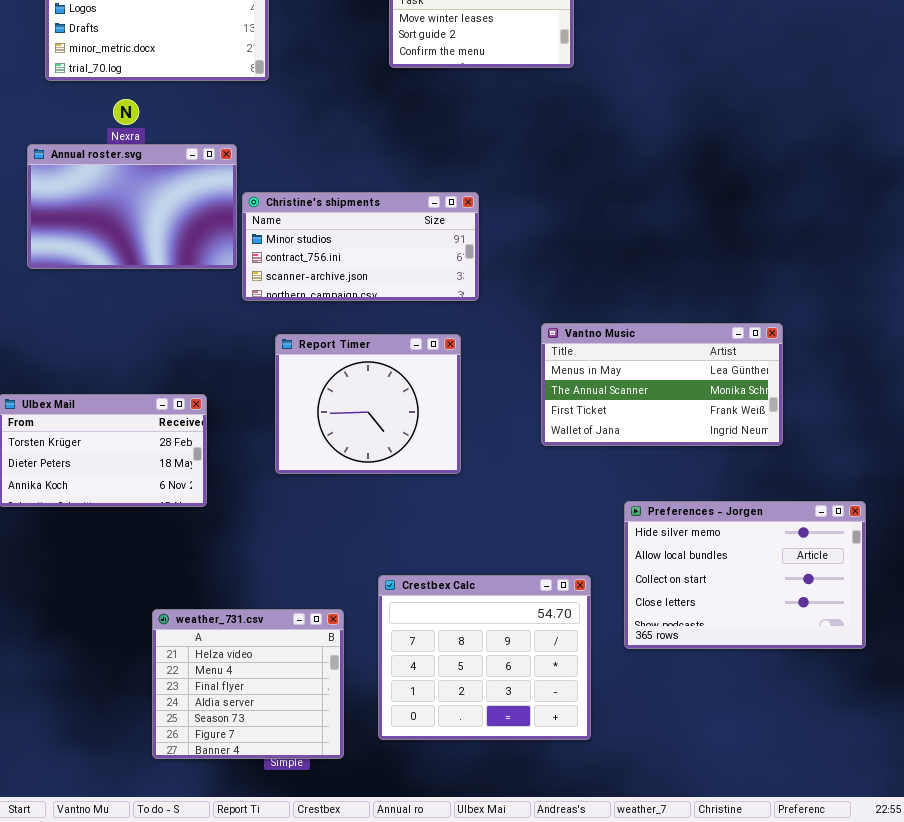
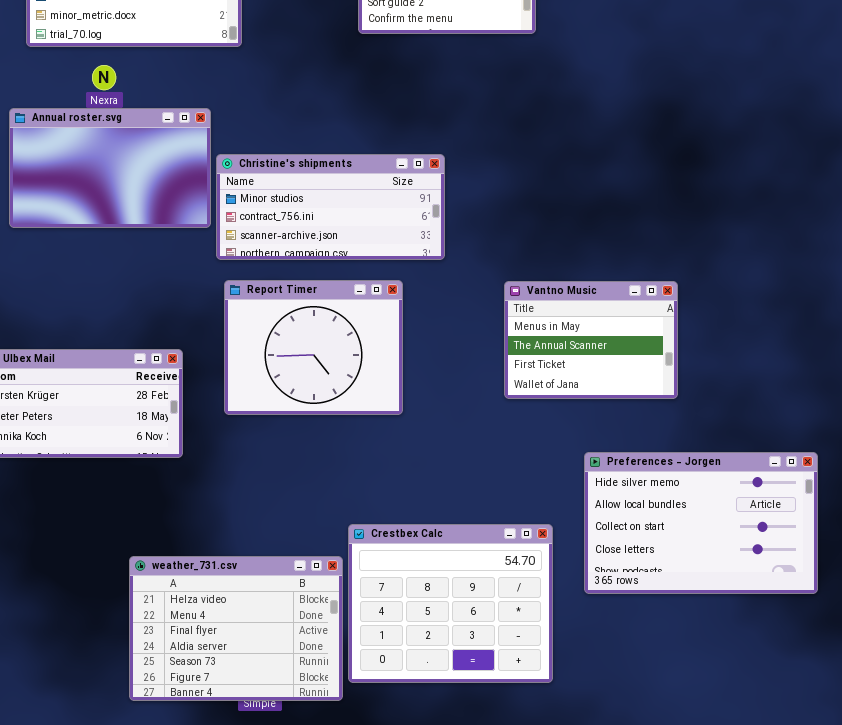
Vantno Music: [541,323,783,446] -> [504,281,678,399], resized
Report Timer: [275,334,461,474] -> [224,280,403,415], moved
weather_731.csv: [152,609,344,759] -> [129,556,343,701], resized

